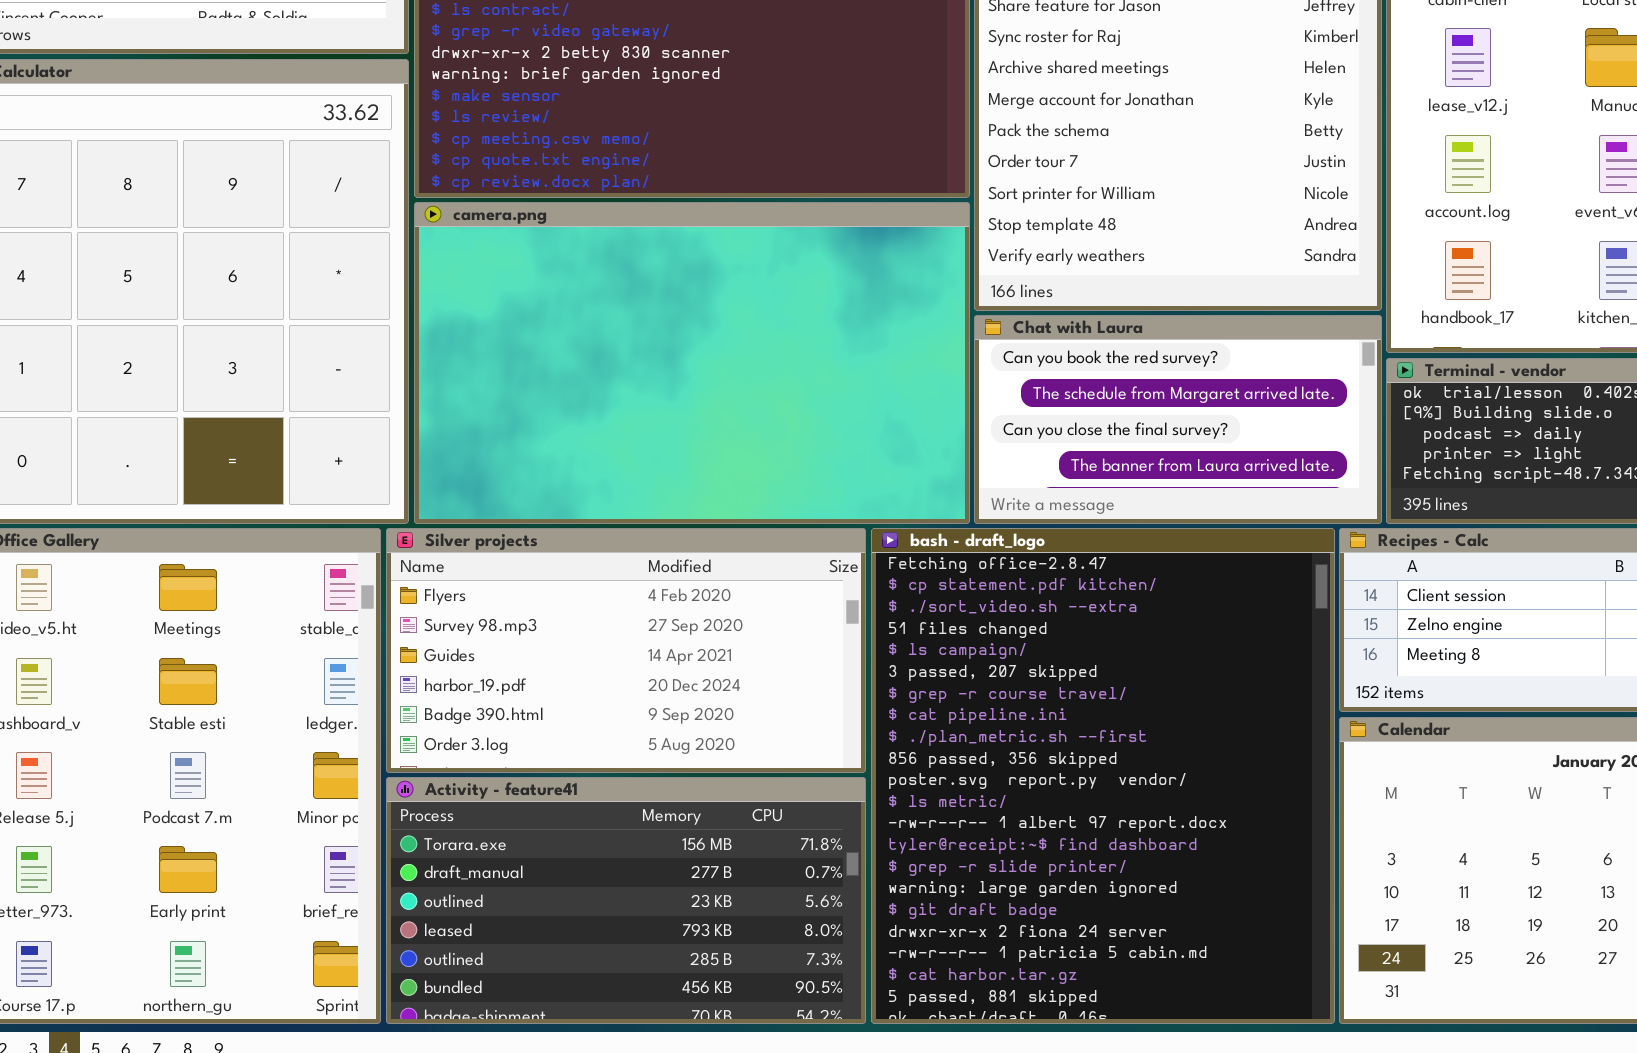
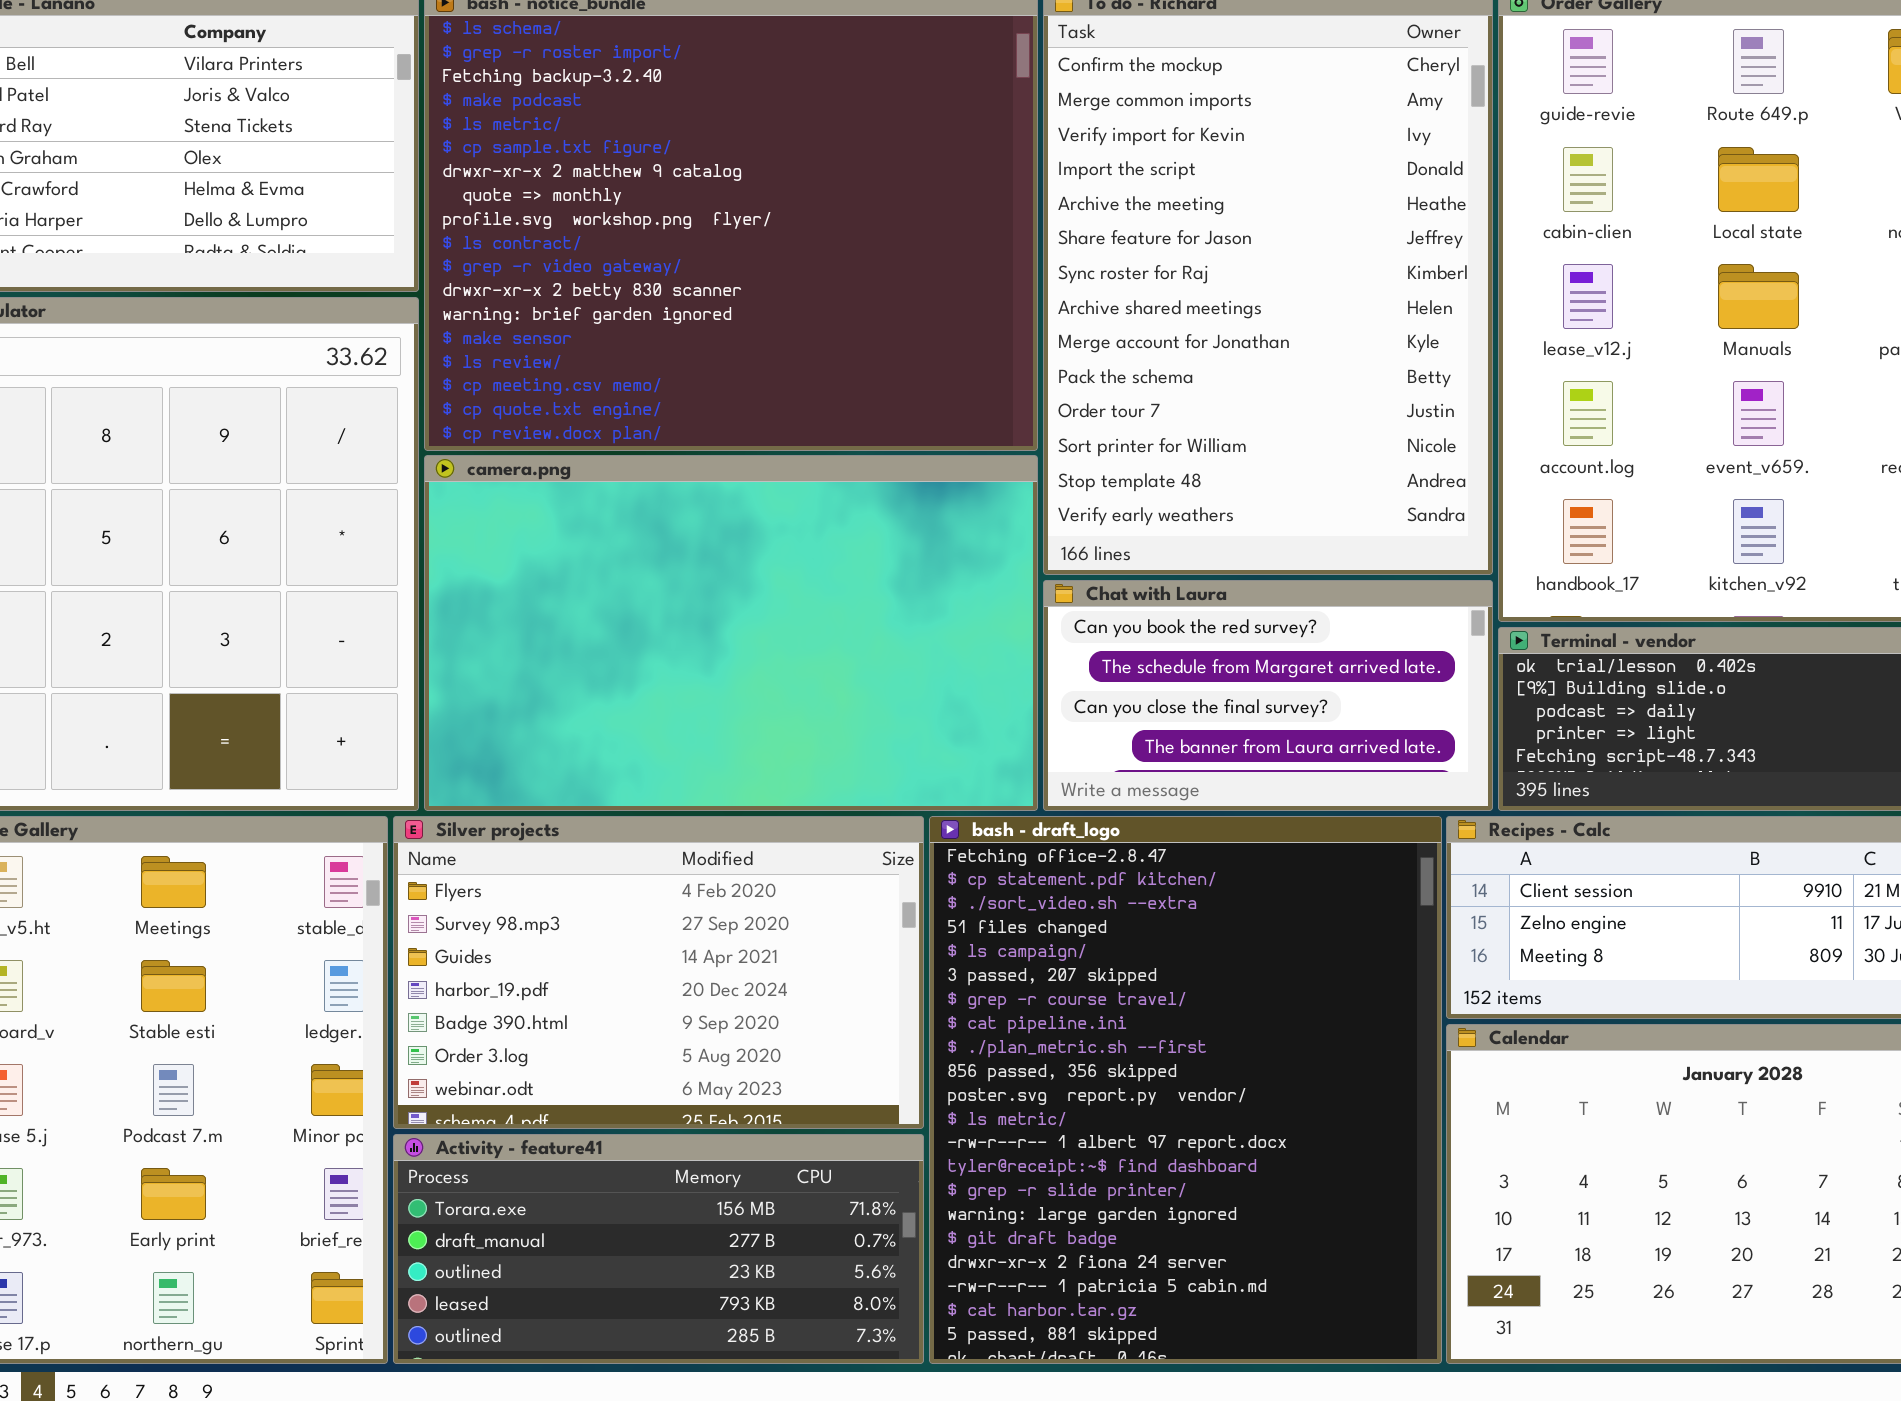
Silver projects: [386,528,866,773] -> [393,816,924,1129], resized
Activity - feature41: [386,777,866,1024] -> [393,1134,924,1364], resized

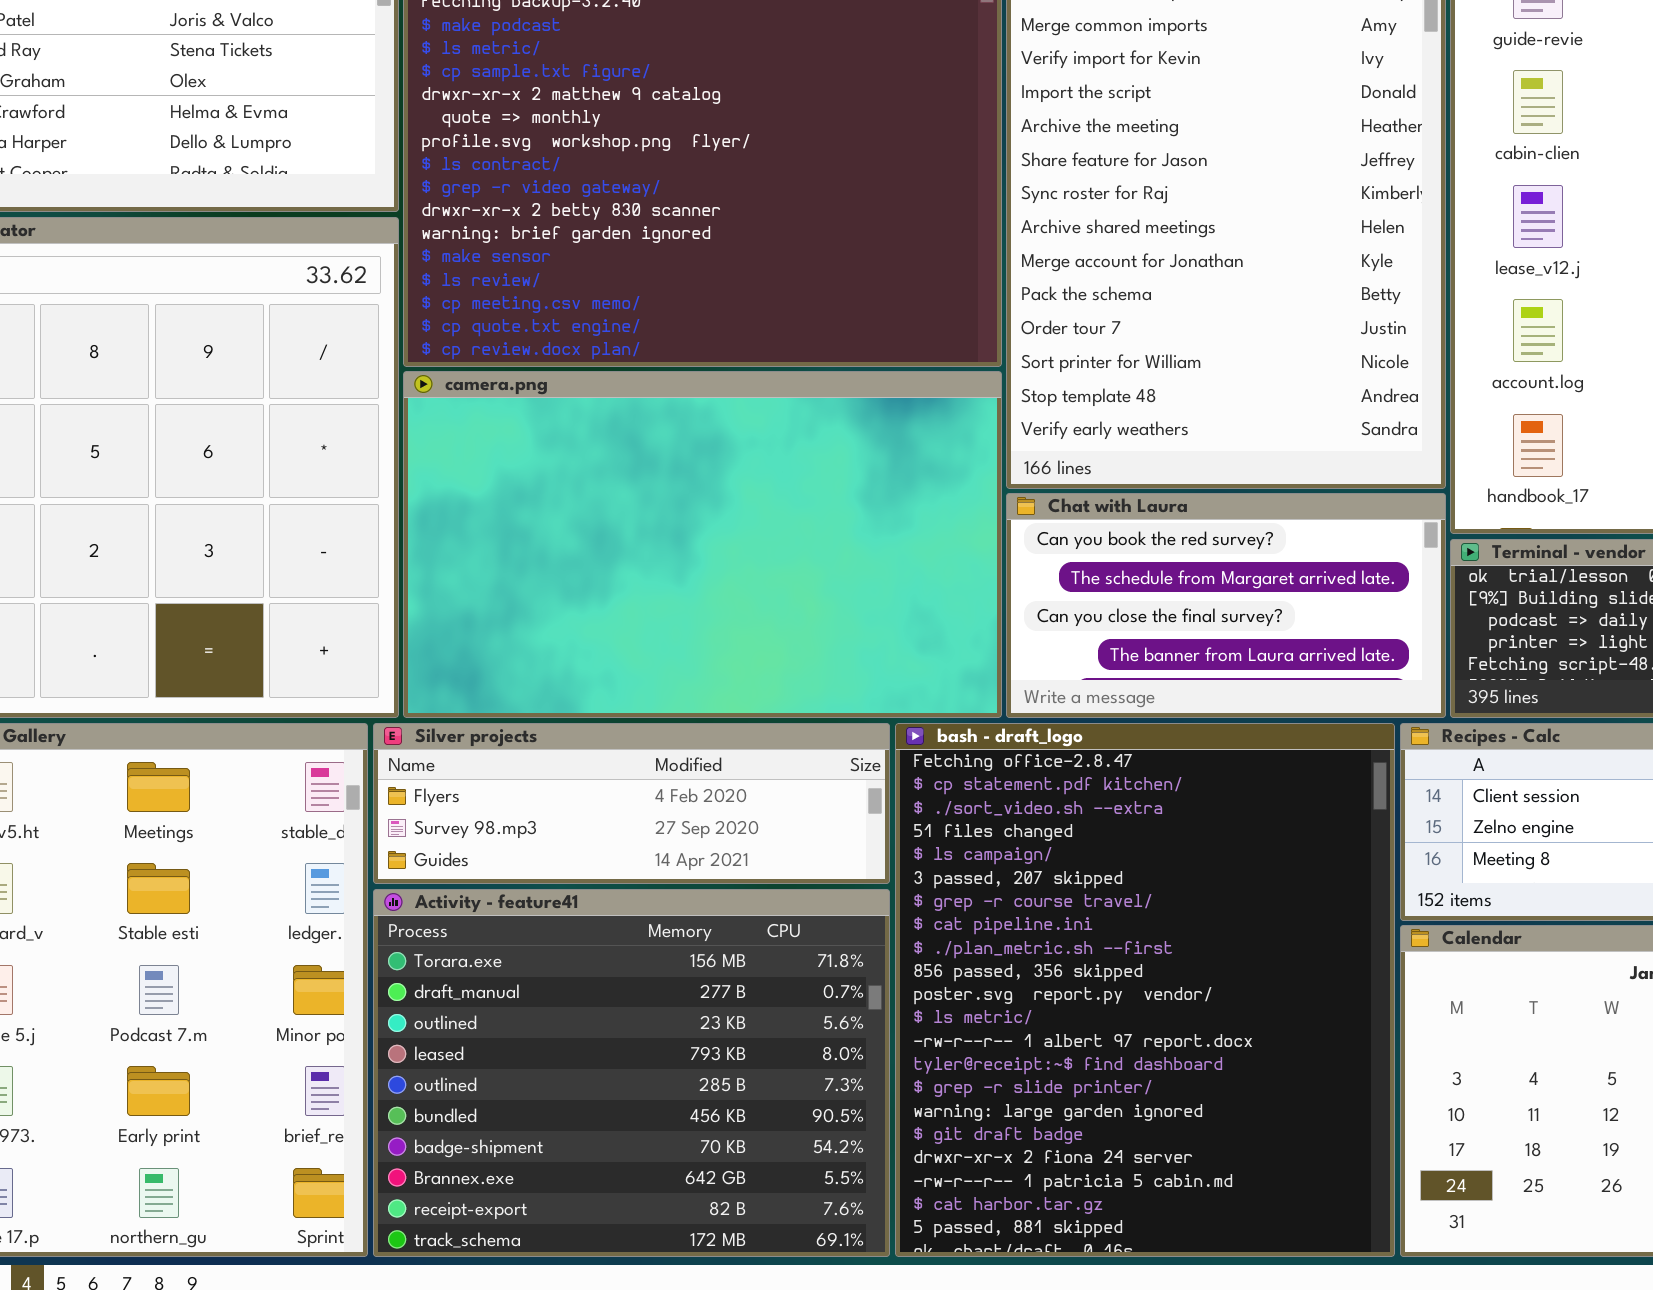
Silver projects: [393,816,924,1129] -> [373,723,890,884], resized
Activity - feature41: [393,1134,924,1364] -> [373,889,890,1257], resized

